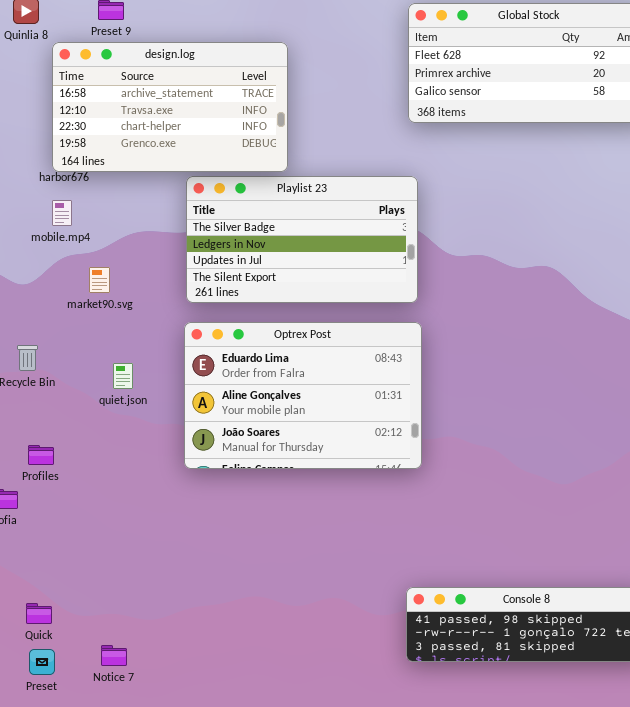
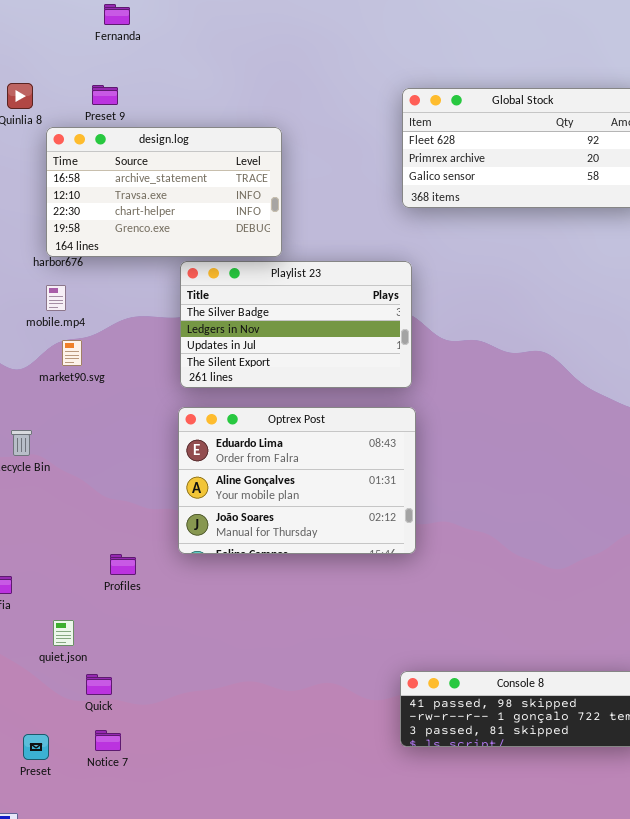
market90.svg: [89,267,110,293] -> [62,340,82,366], moved
quiet.json: [113,363,133,389] -> [53,620,74,646], moved
Profiles: [28,445,54,465] -> [110,554,136,575], moved
Quick: [26,603,52,624] -> [86,674,112,695], moved

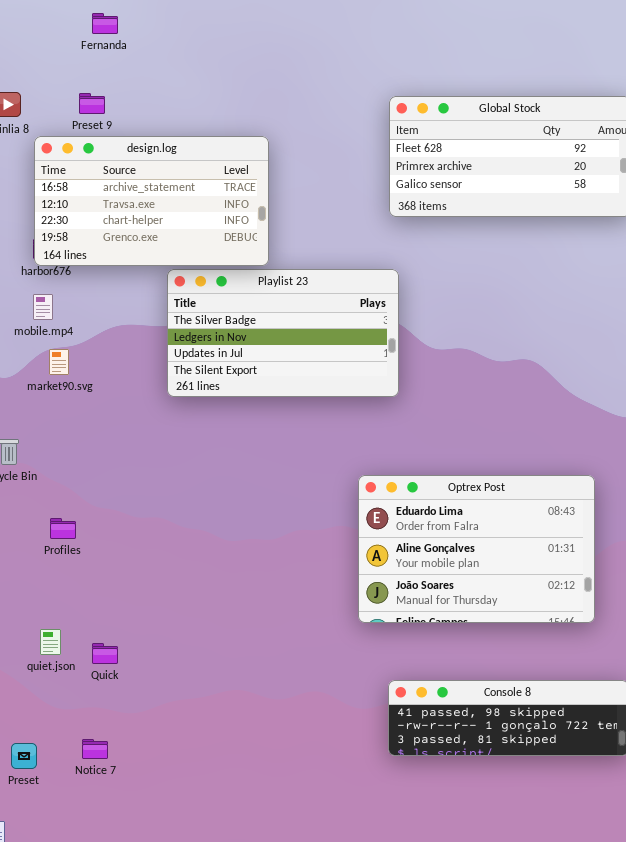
Optrex Post: [178,407,416,554] -> [358,475,595,623], moved
Profiles: [110,554,136,575] -> [50,518,76,539], moved
Quick: [86,674,112,695] -> [92,643,118,664], moved

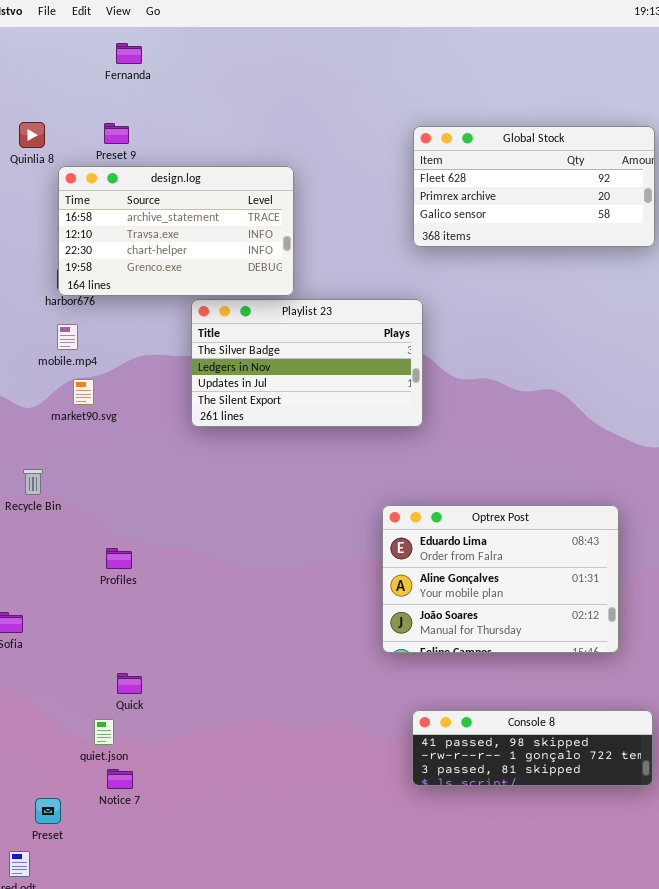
Profiles: [50,518,76,539] -> [106,548,132,569], moved
quiet.json: [40,629,61,655] -> [94,719,114,745], moved
Preset: [11,743,37,769] -> [35,798,61,824], moved

